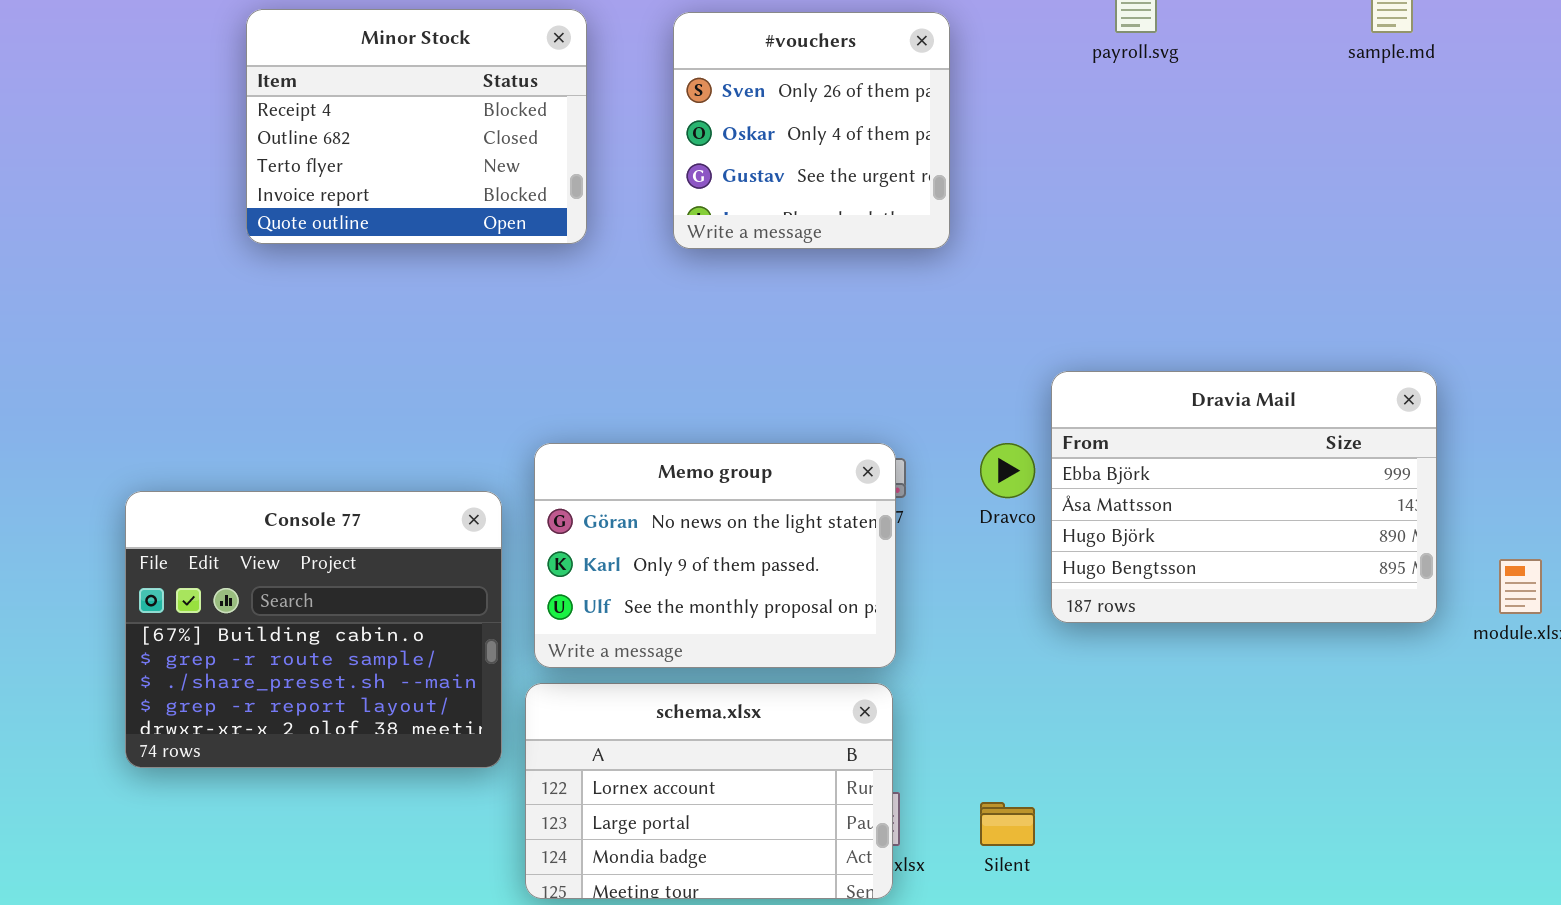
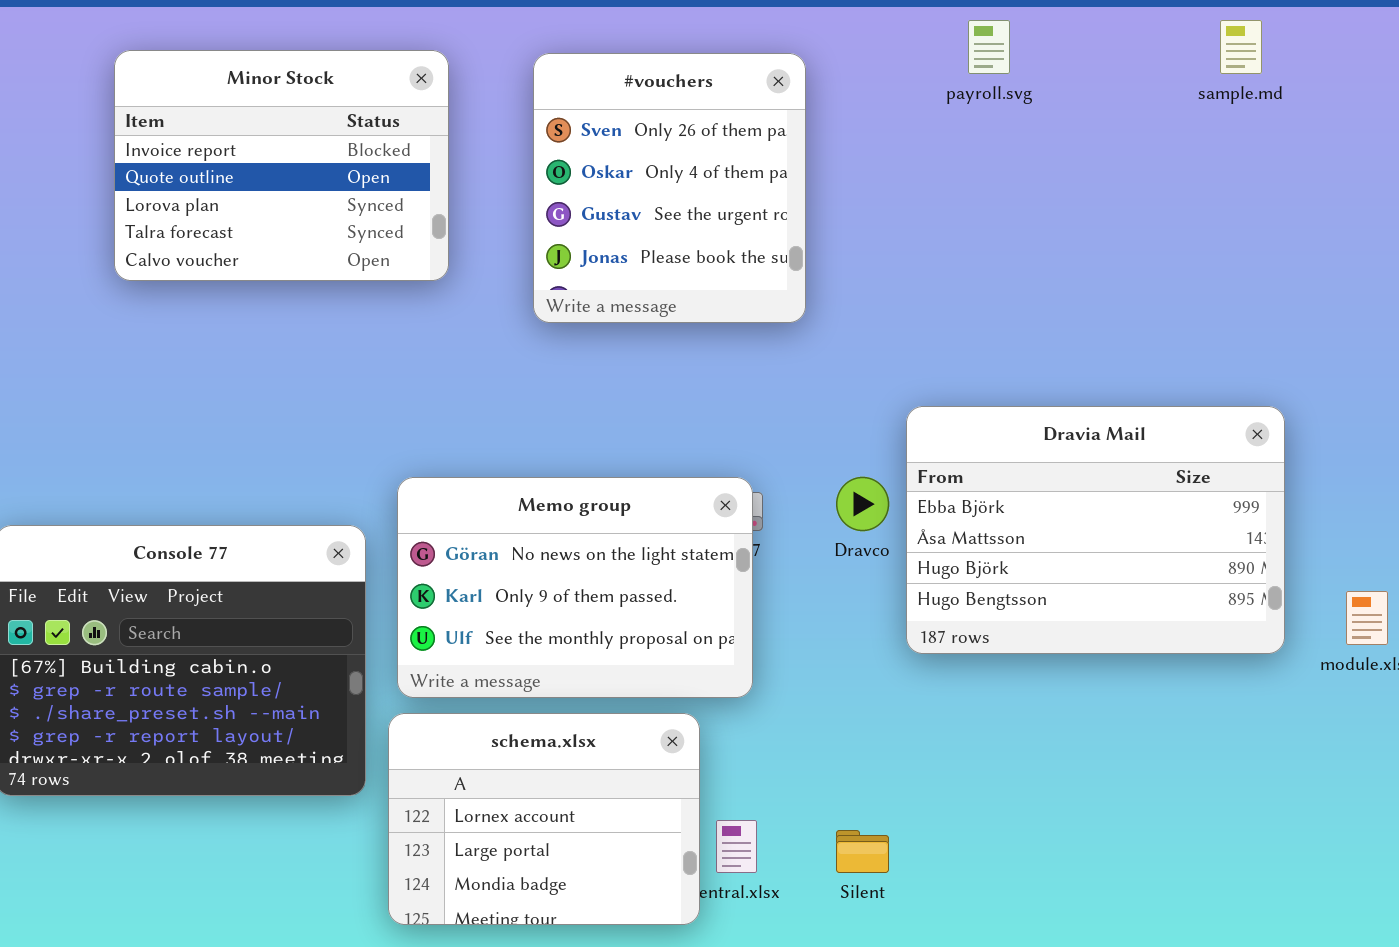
Minor Stock: [246,9,587,244] -> [114,50,449,281], scrolled down 3 rows
#vouchers: [673,12,950,249] -> [533,53,806,323], resized
schema.xlsx: [525,683,893,899] -> [388,713,700,925], resized

